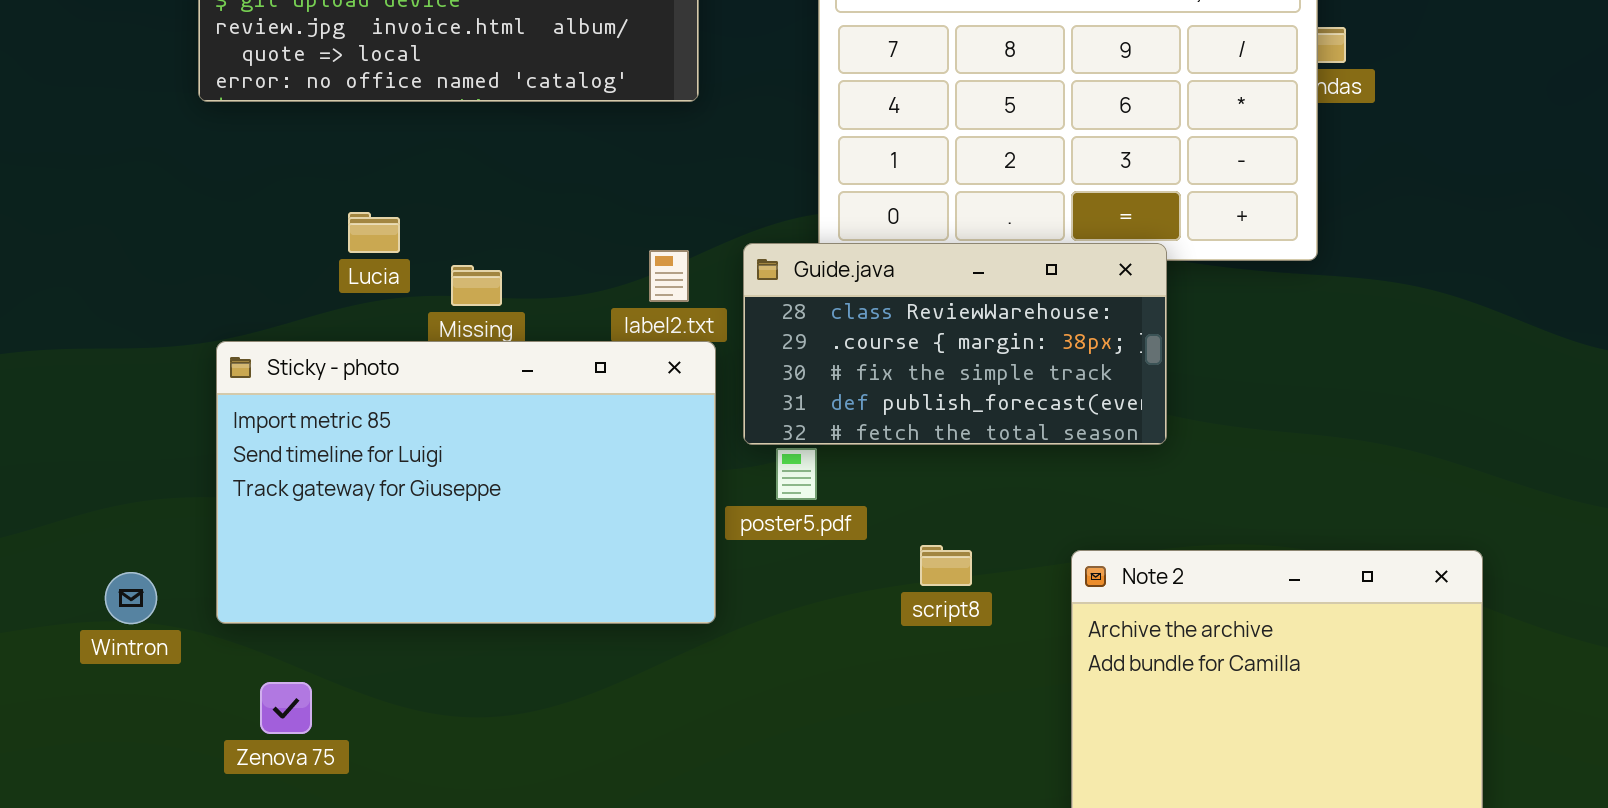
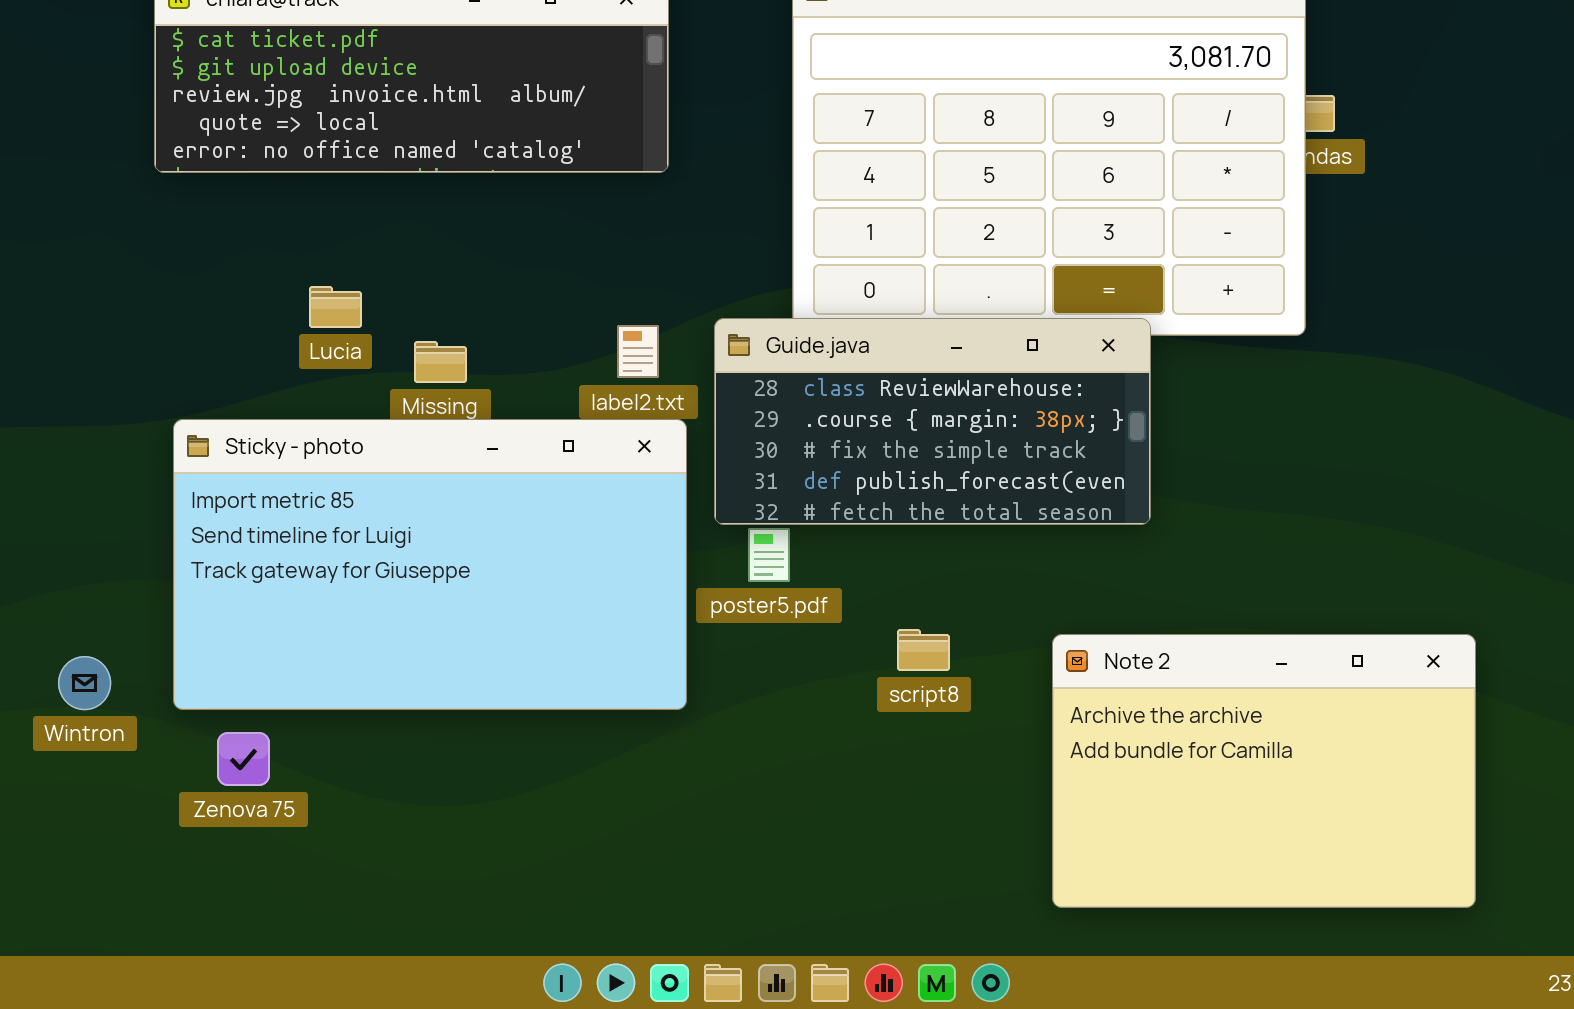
Zenova 75: [260,682,312,734] -> [217,732,270,786], moved

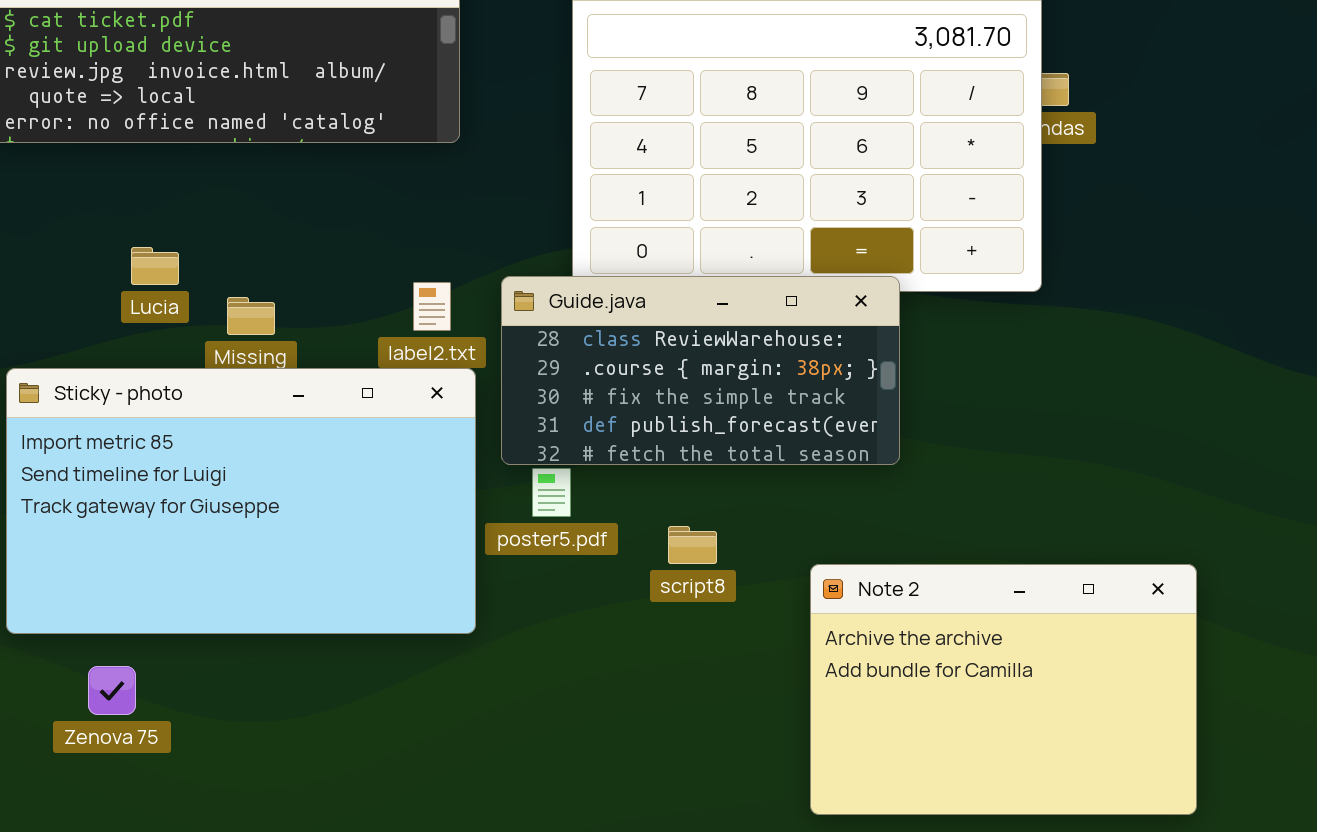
script8: [897,629,950,671] -> [668,526,717,564], moved
Zenova 75: [217,732,270,786] -> [88,666,136,715], moved

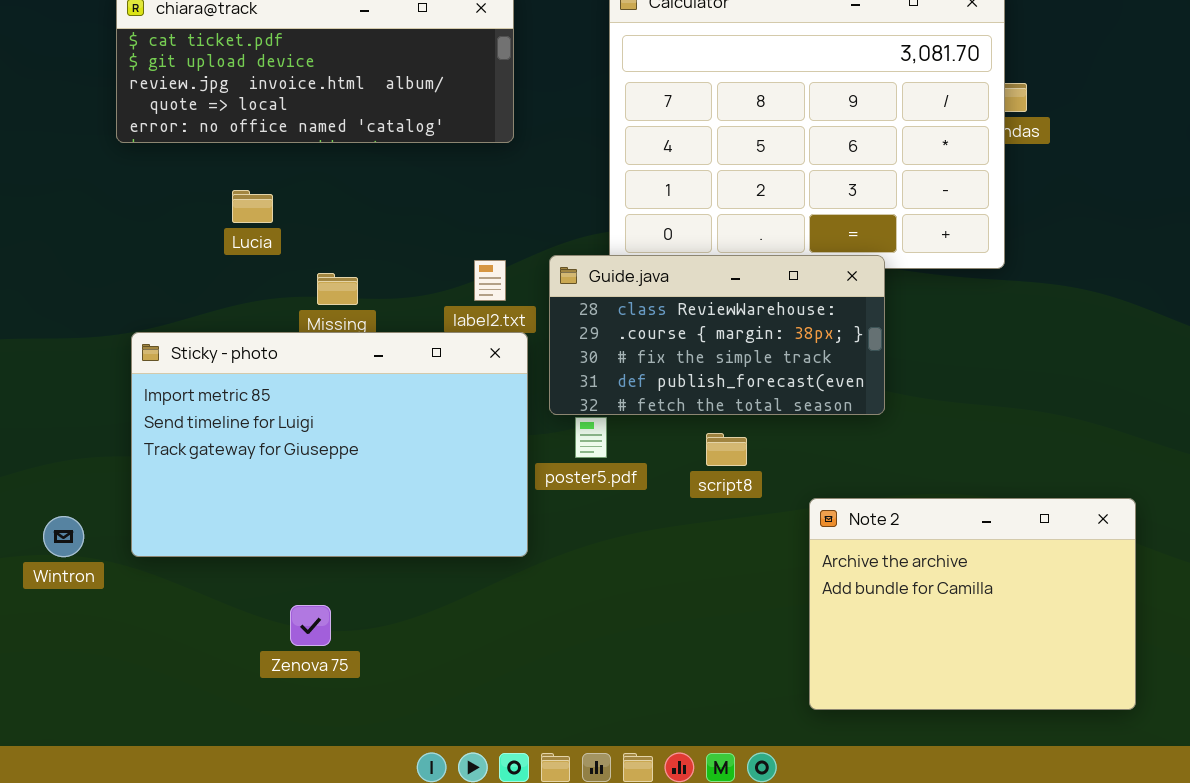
Lucia: [131,247,179,285] -> [232,190,273,223], moved
script8: [668,526,717,564] -> [706,433,747,466], moved
Zenova 75: [88,666,136,715] -> [290,605,331,646], moved

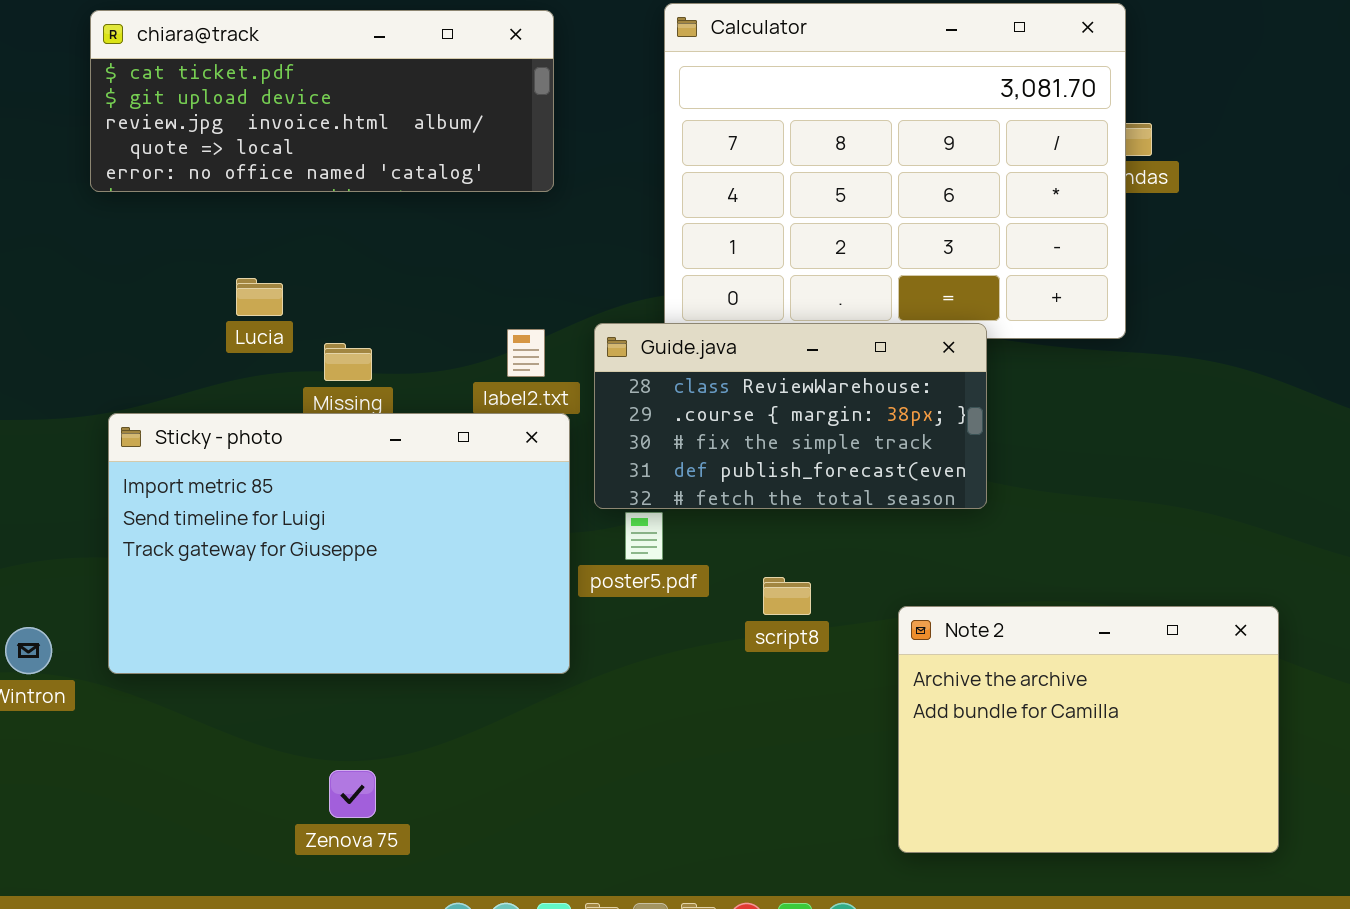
Lucia: [232,190,273,223] -> [236,278,283,316], moved
script8: [706,433,747,466] -> [763,577,811,615], moved
Zenova 75: [290,605,331,646] -> [329,770,376,818], moved

